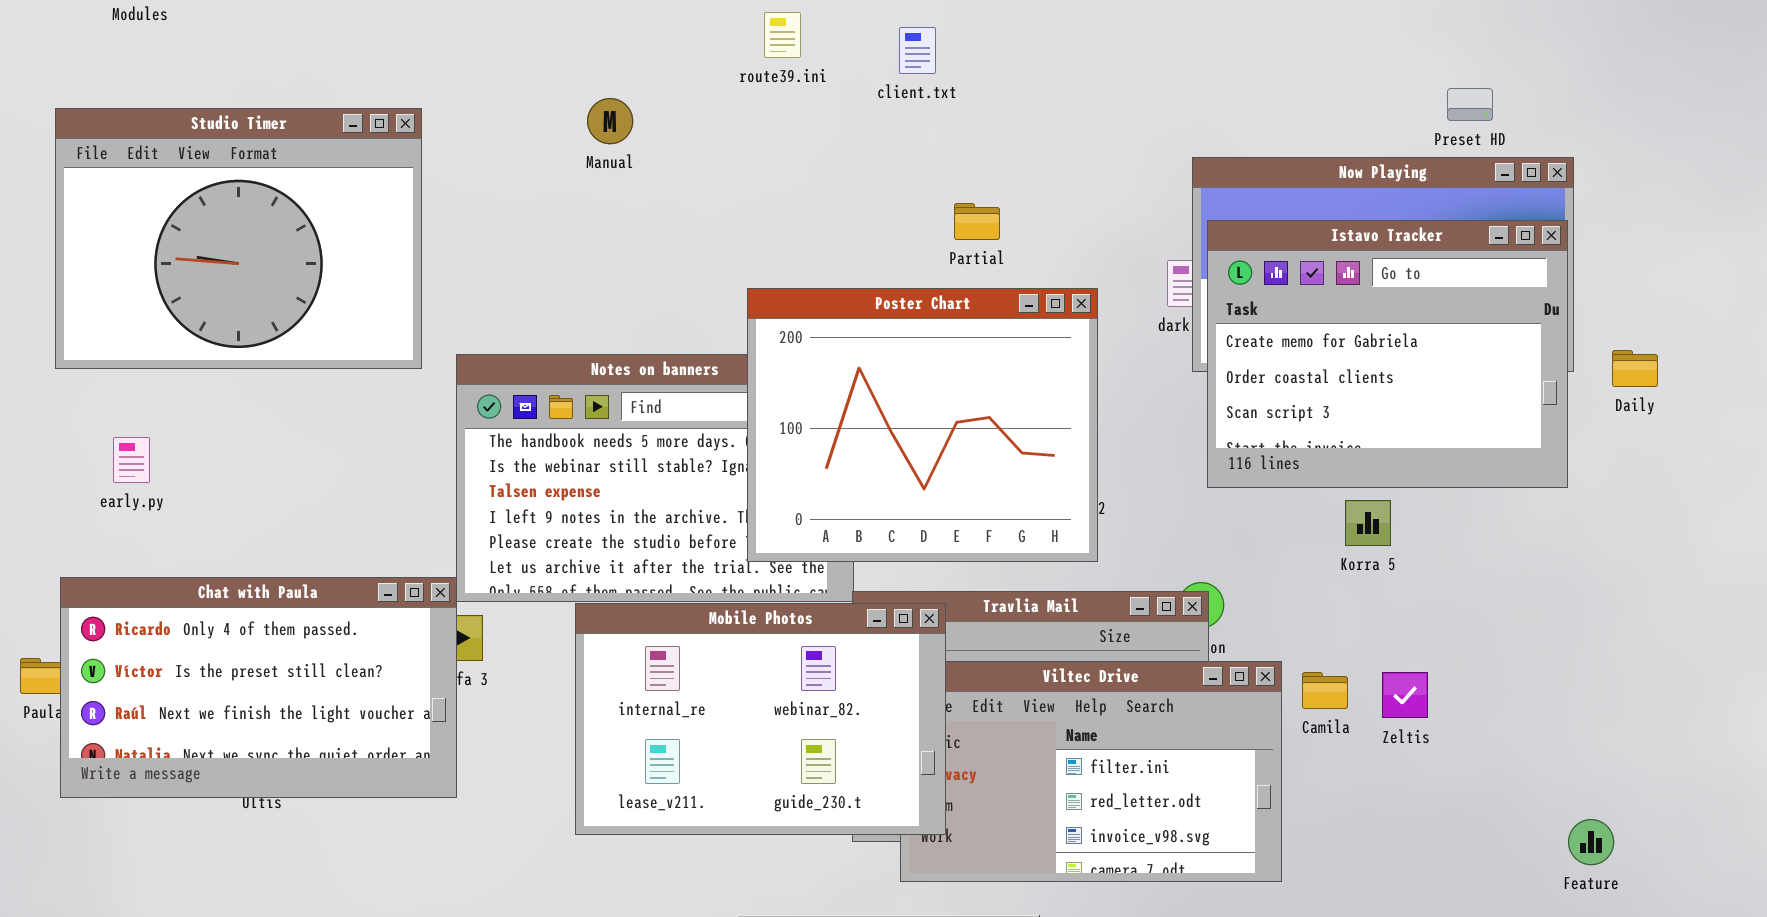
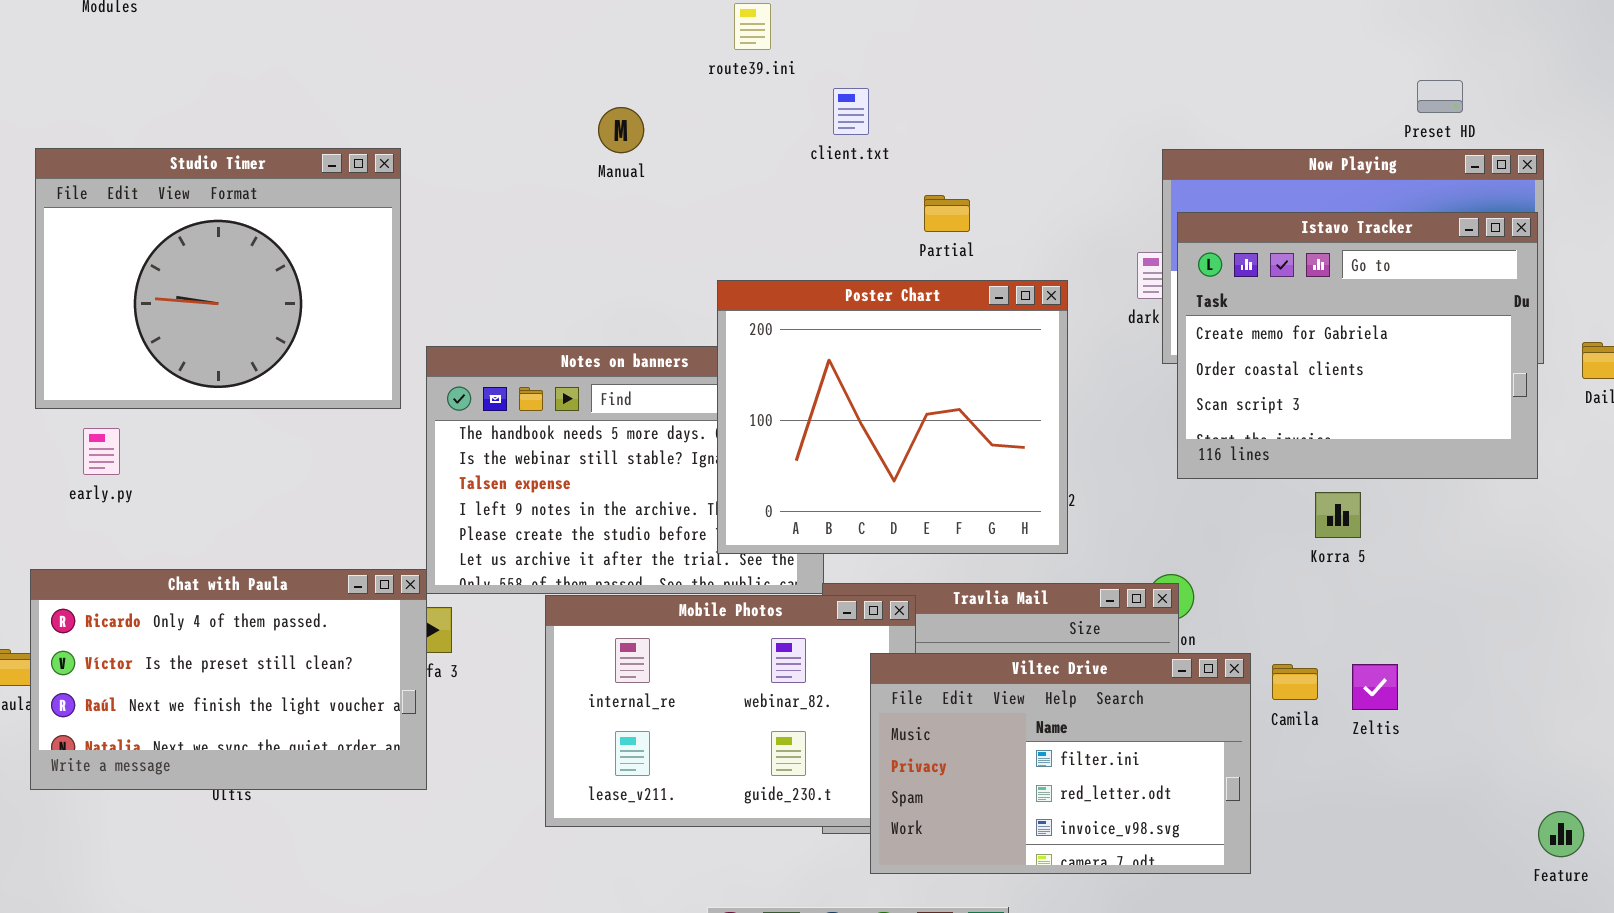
client.txt: [899,27,936,74] -> [833,88,869,135], moved
Manual: [587,98,633,144] -> [598,107,644,153], moved
Studio Timer: [55,108,422,369] -> [35,148,401,409], moved
Viltec Drive: [900,661,1282,882] -> [870,653,1251,874], raised

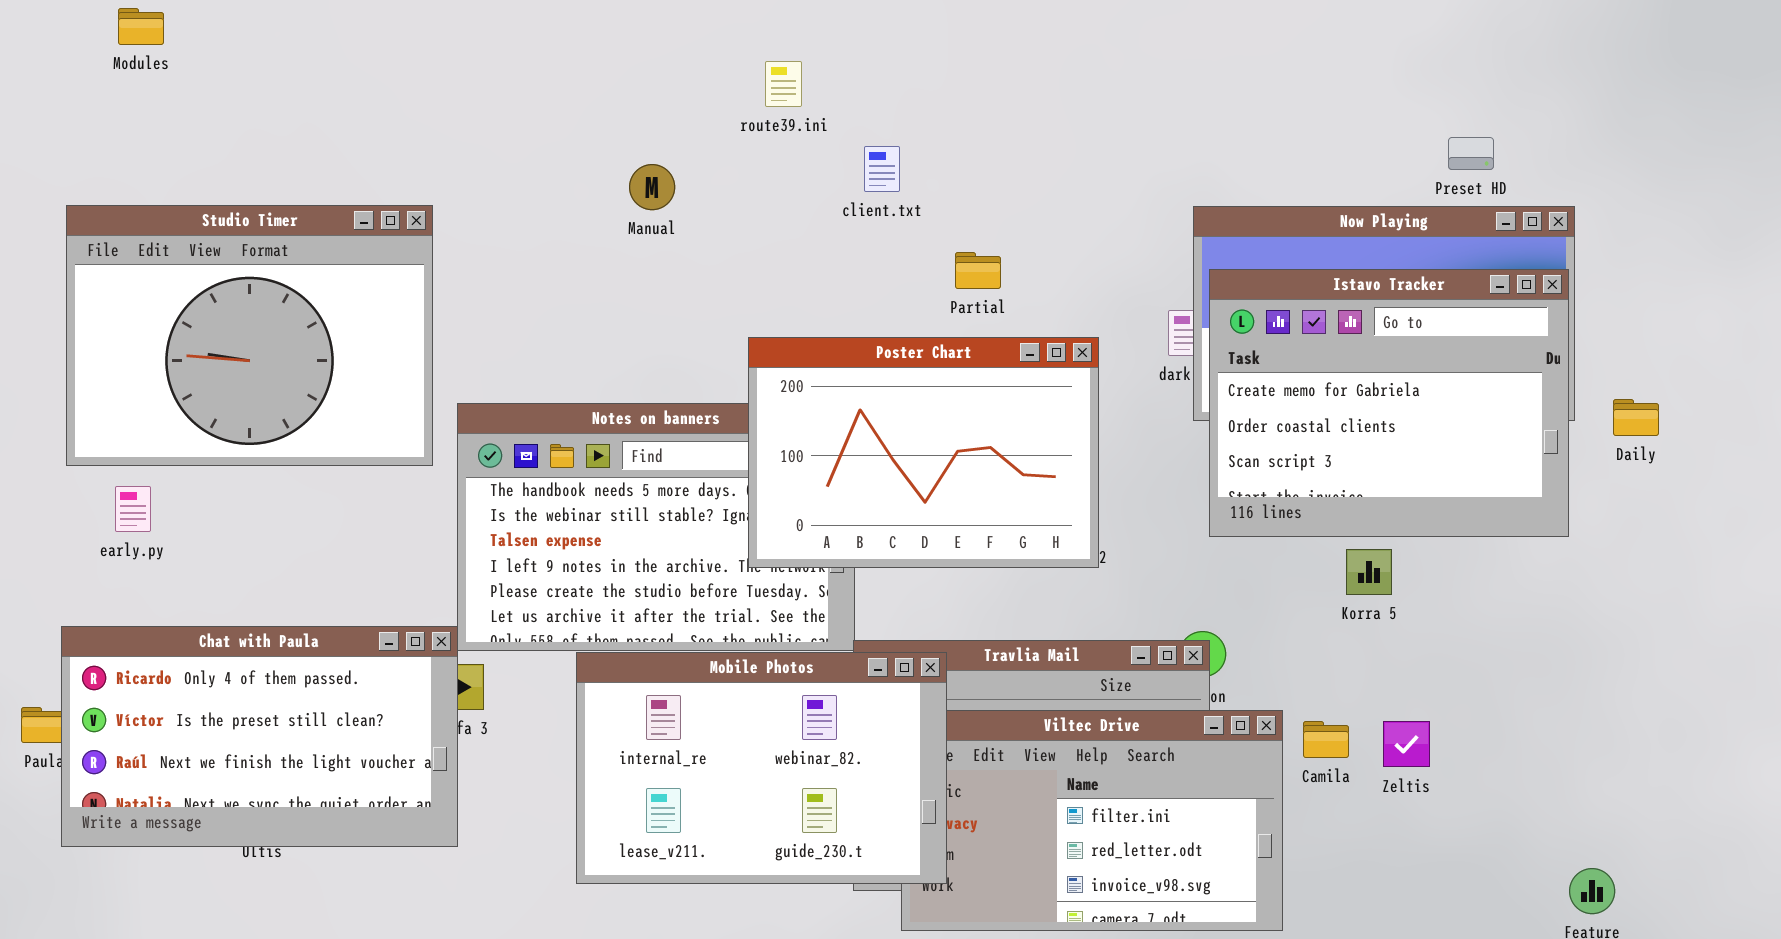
Poster Chart: [717,280,1068,554] -> [748,337,1099,568], resized
Mobile Photos: [545,595,916,827] -> [576,652,947,884], raised

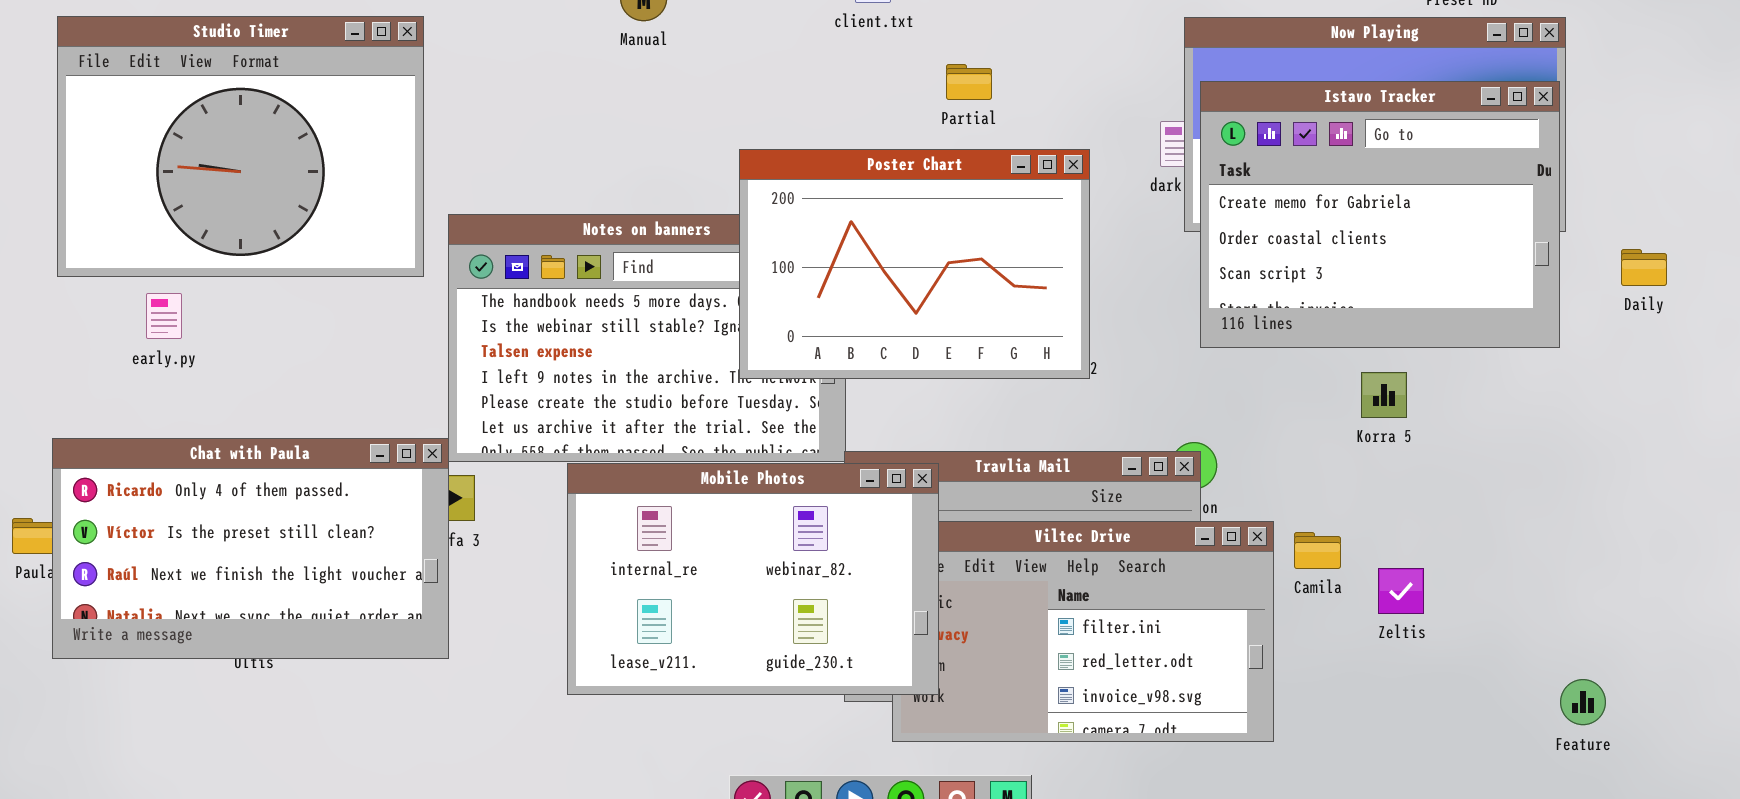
Daily: [1613,399,1659,436] -> [1621,249,1667,286], moved
early.py: [115,486,151,532] -> [146,293,182,339], moved
Korra 5: [1346,549,1392,595] -> [1361,372,1407,418], moved
Zeltis: [1383,721,1430,767] -> [1378,568,1424,614], moved

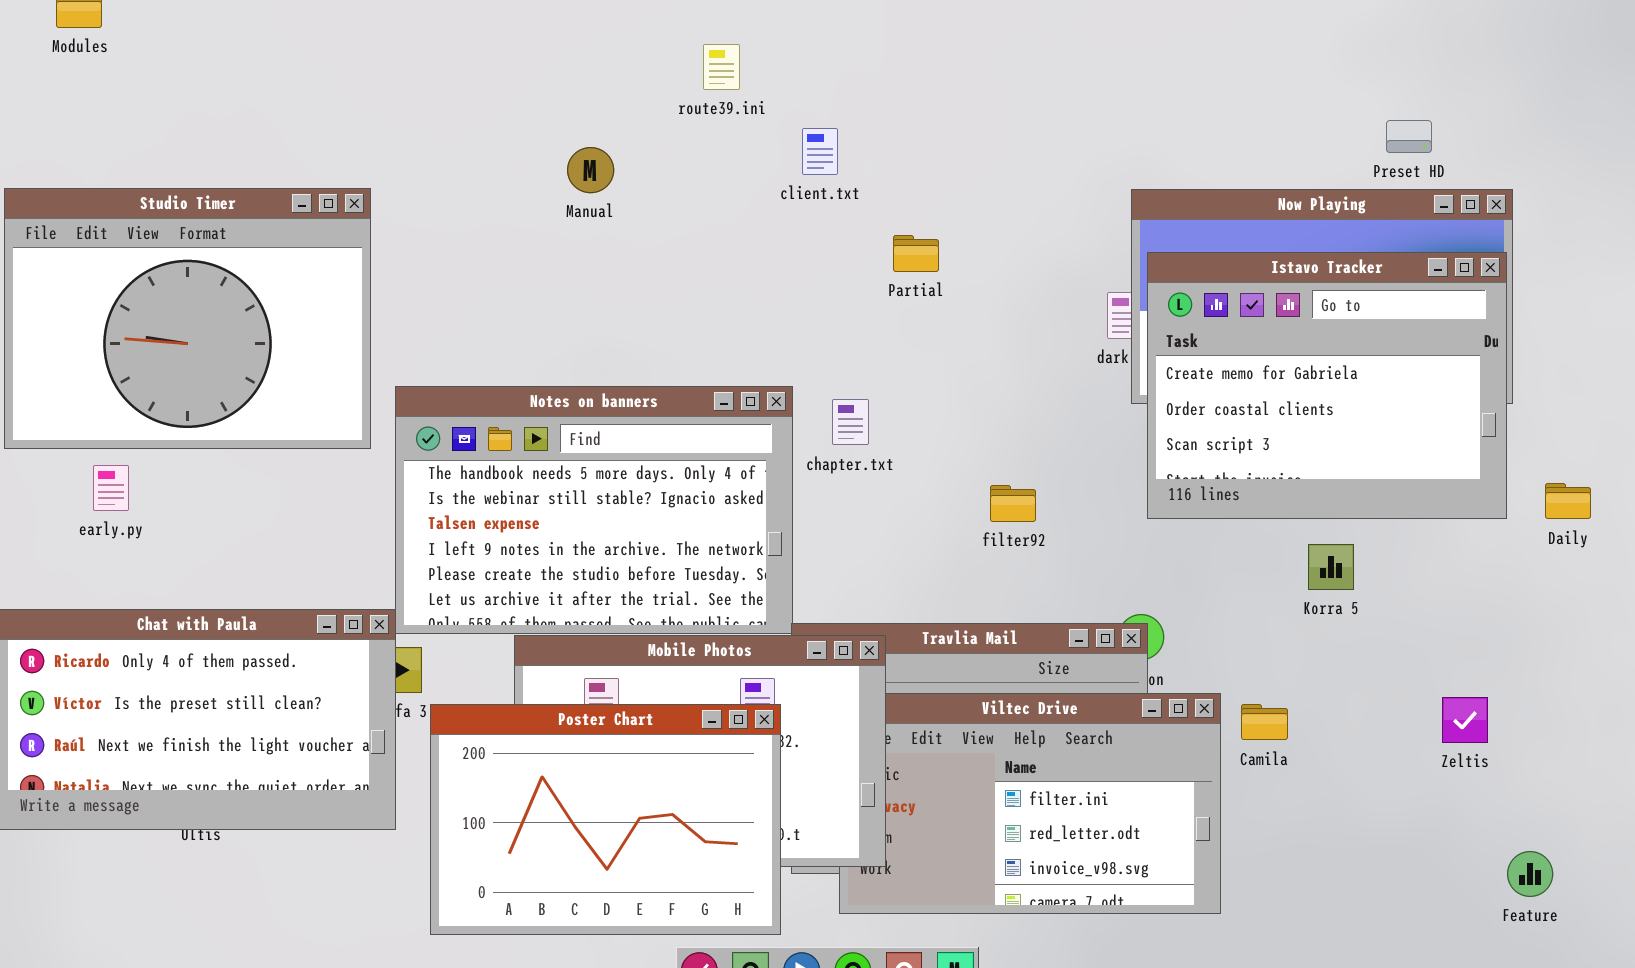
Poster Chart: [739,149,1090,379] -> [430,704,781,935], moved
Daily: [1621,249,1667,286] -> [1545,483,1591,519], moved
Zeltis: [1378,568,1424,614] -> [1442,697,1488,743], moved

